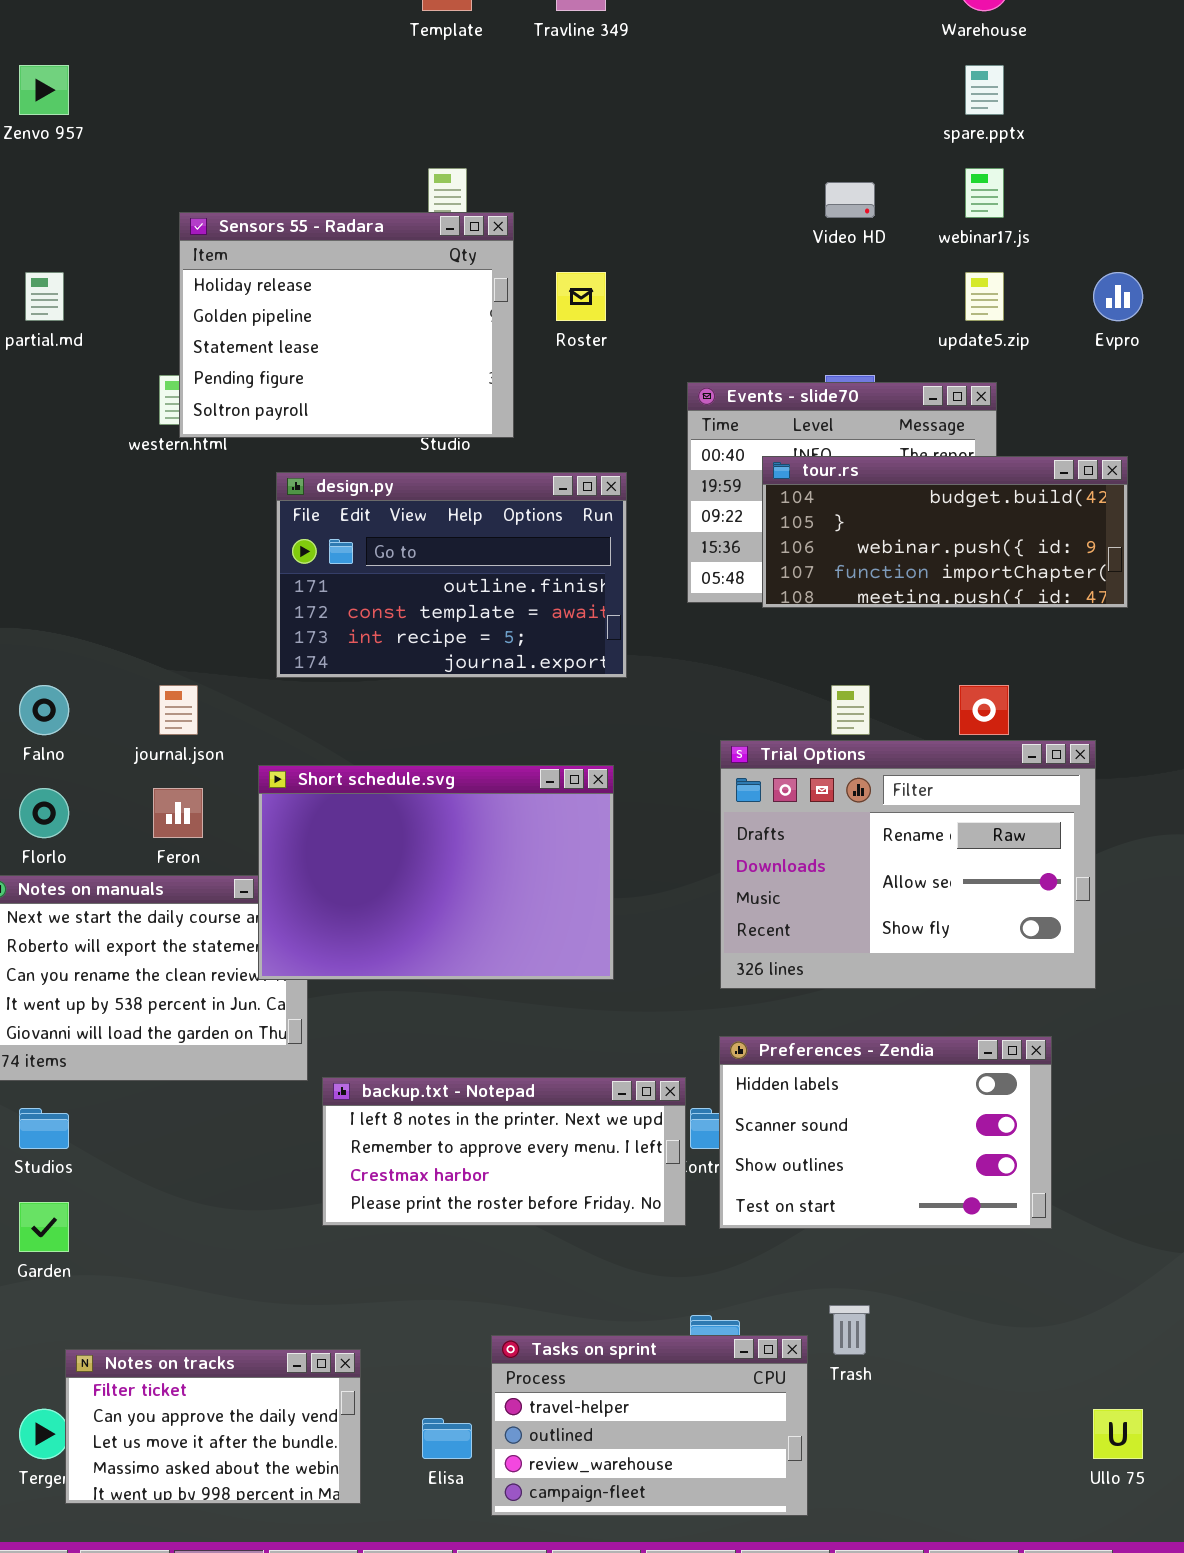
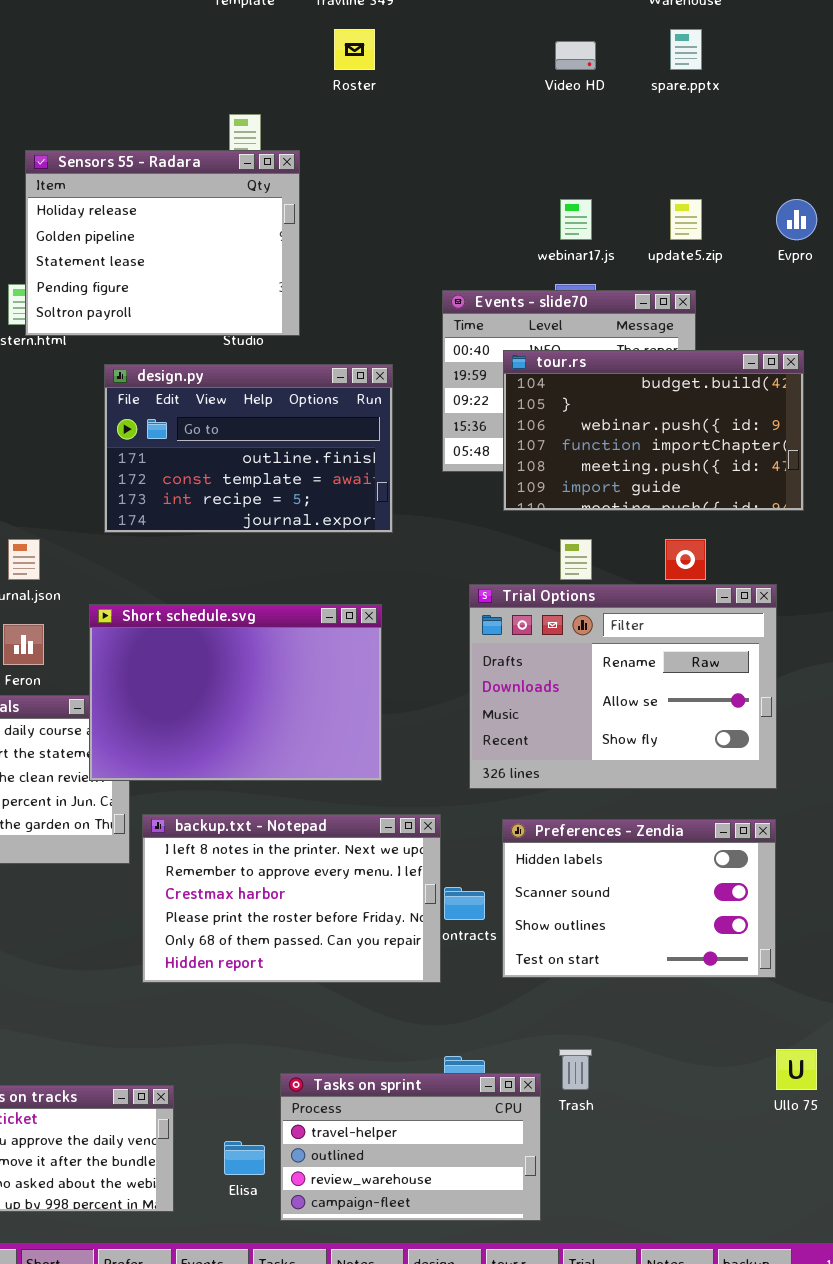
webinar17.js: [965,168,1004,218] -> [560,199,592,240], moved
Video HD: [825,182,875,218] -> [555,41,596,70], moved
Roster: [556,272,606,321] -> [334,29,375,70], moved
tour.rs: [762,456,1128,608] -> [503,350,804,511], resized
Preferences - Zendia: [719,1036,1052,1229] -> [502,819,776,978], moved
backup.txt - Notepad: [322,1077,686,1226] -> [142,814,441,983], resized
Ullo 75: [1093,1409,1143,1459] -> [776,1049,817,1090], moved

